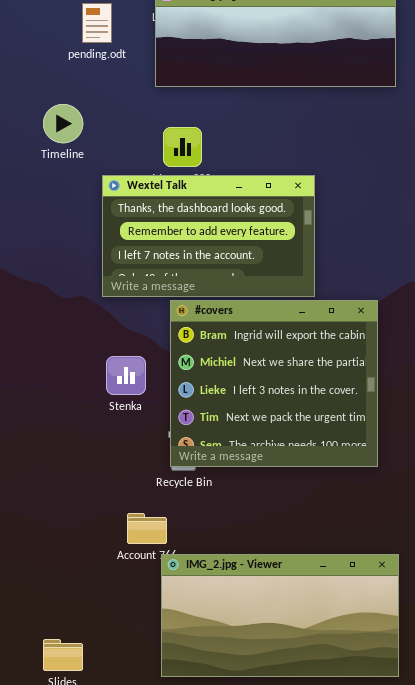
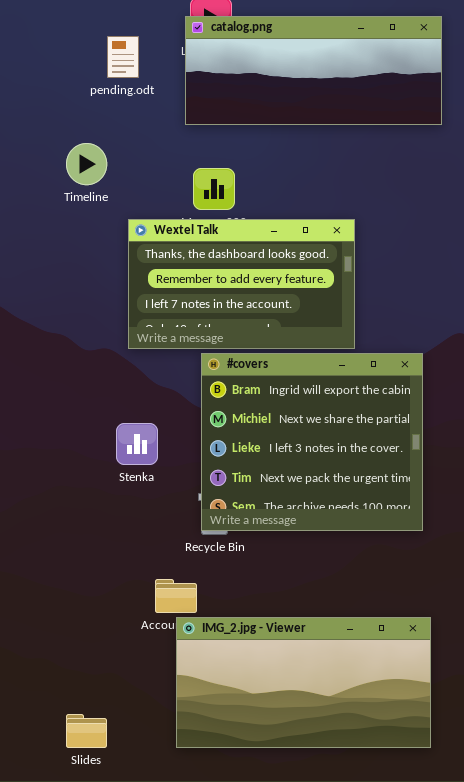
Stenka: [106,356,146,395] -> [116,423,158,465], moved
IMG_2.jpg - Viewer: [161,554,399,677] -> [176,617,431,748], moved

